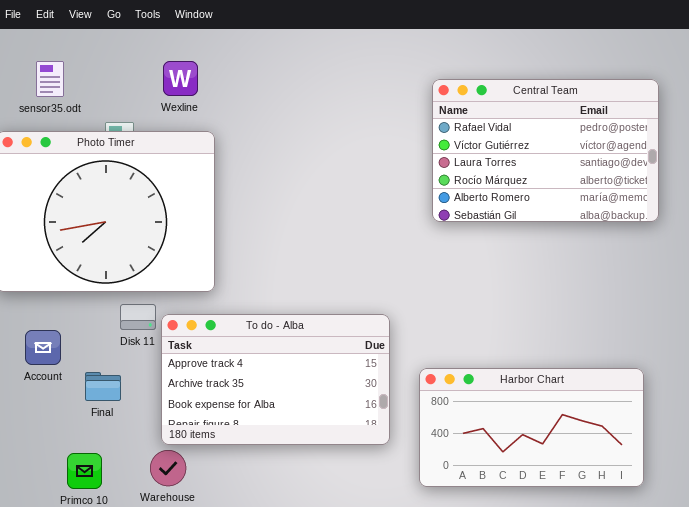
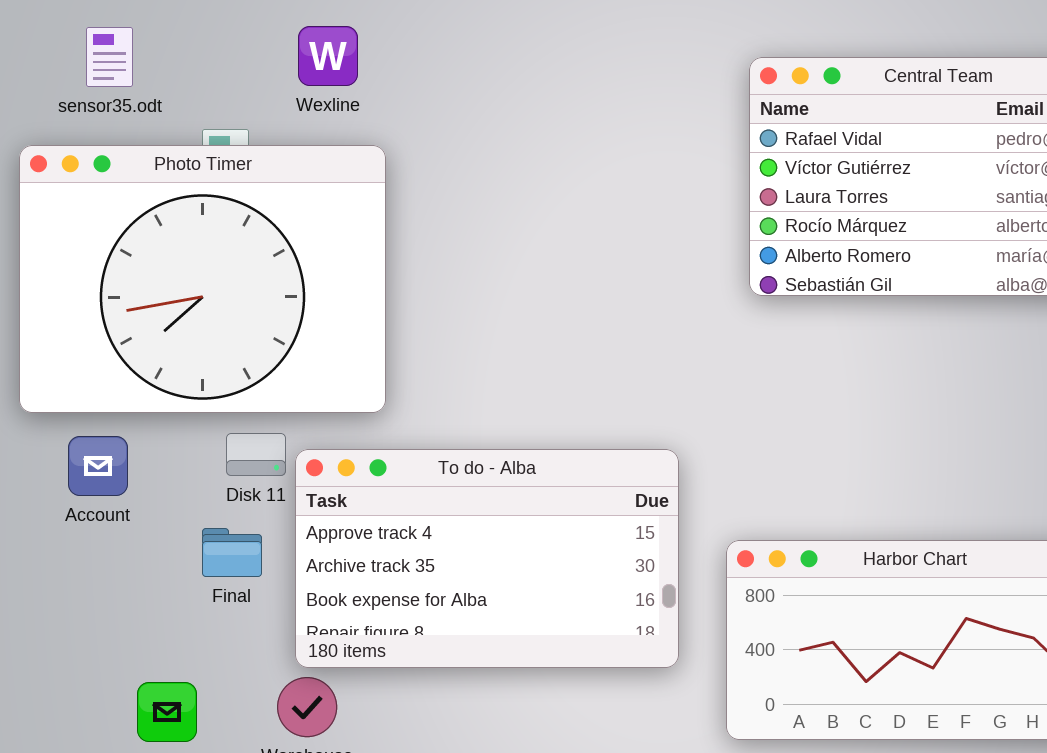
Account: [25,330,61,365] -> [68,436,128,496], moved
Final: [85,372,121,401] -> [202,528,262,577], moved

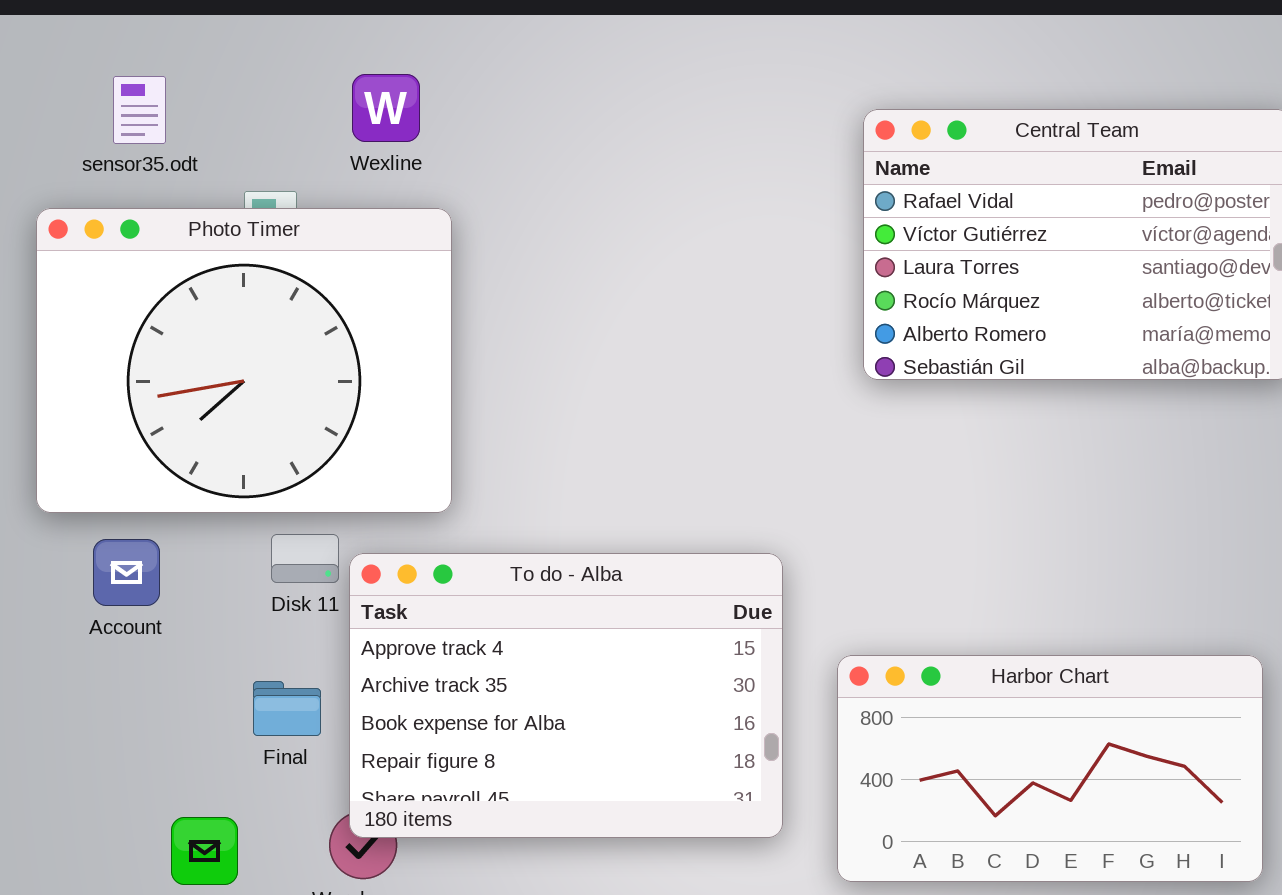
To do - Alba: [295,449,679,668] -> [349,553,783,838], resized
Final: [202,528,262,577] -> [253,681,321,736], moved

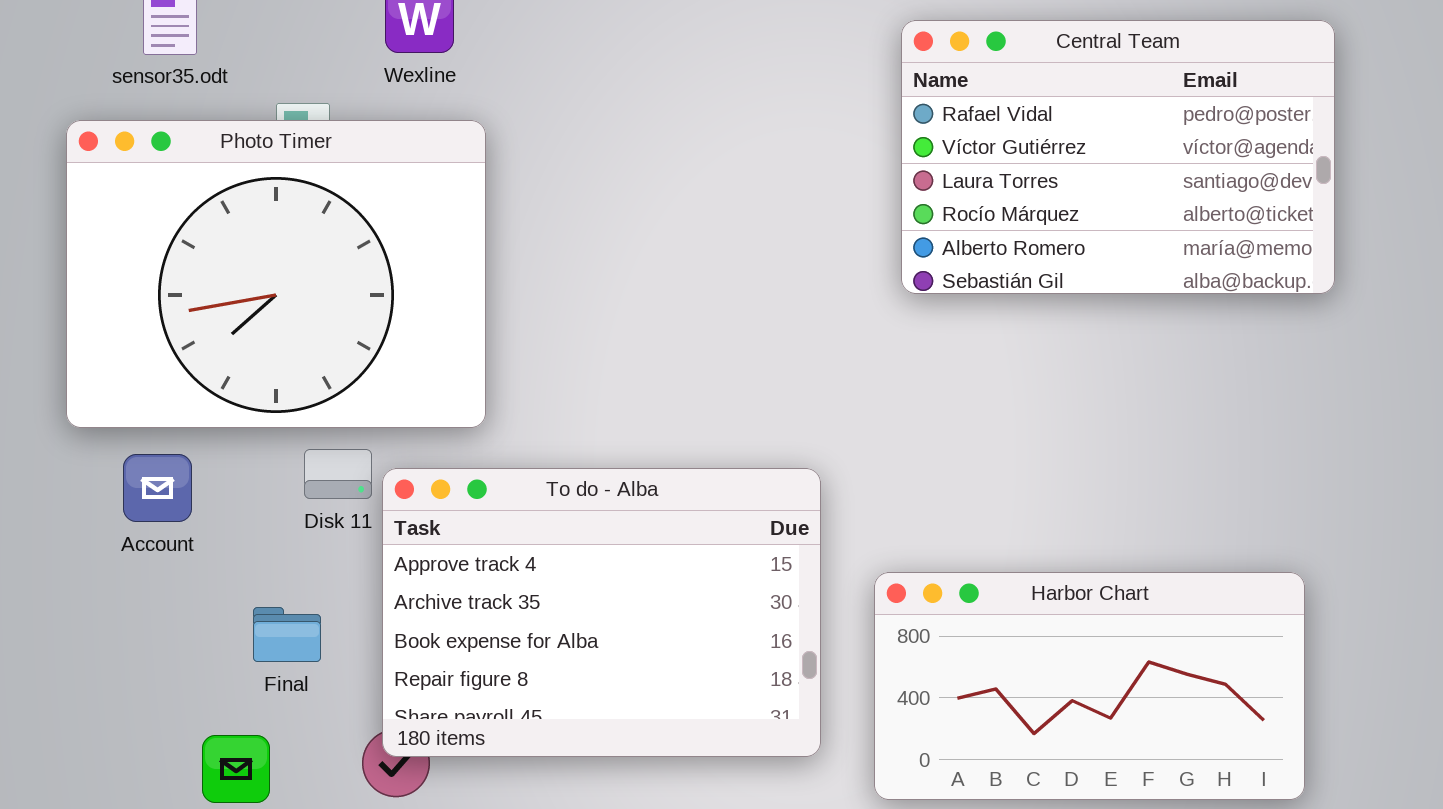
Final: [253,681,321,736] -> [253,607,321,662], moved

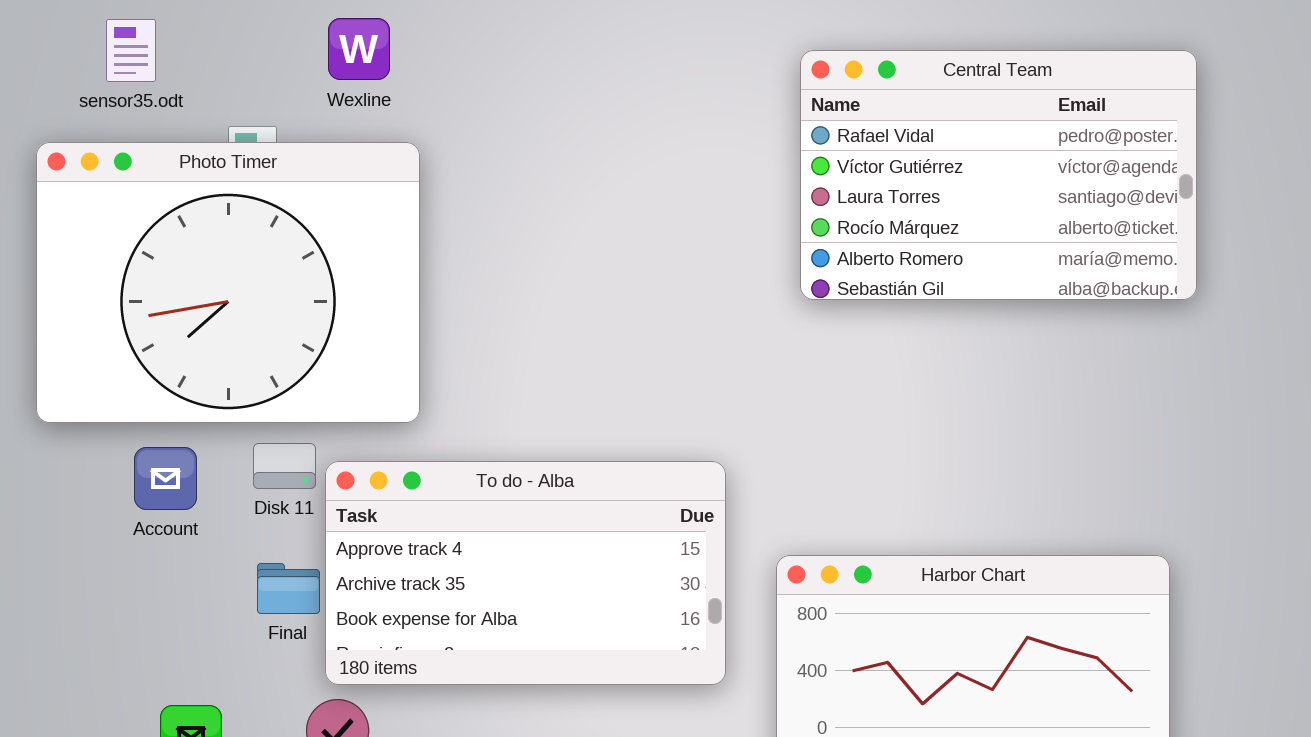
Account: [123,454,192,522] -> [134,447,197,510], moved
To do - Alba: [382,468,821,757] -> [325,461,726,685], resized
Final: [253,607,321,662] -> [257,563,320,614], moved

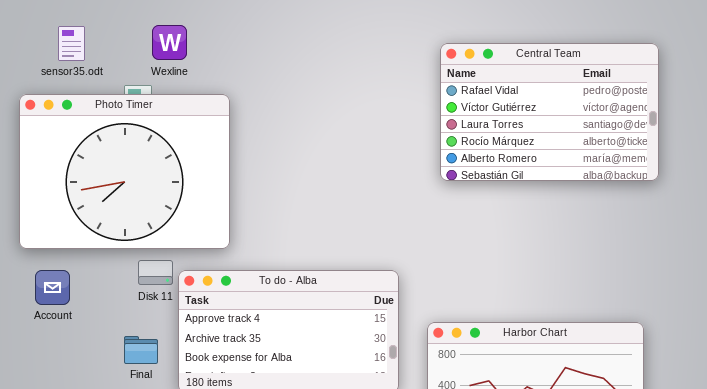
Wexline: [328,18,390,80] -> [152,25,187,60], moved
Account: [134,447,197,510] -> [35,270,70,305], moved
Final: [257,563,320,614] -> [124,336,158,364], moved

